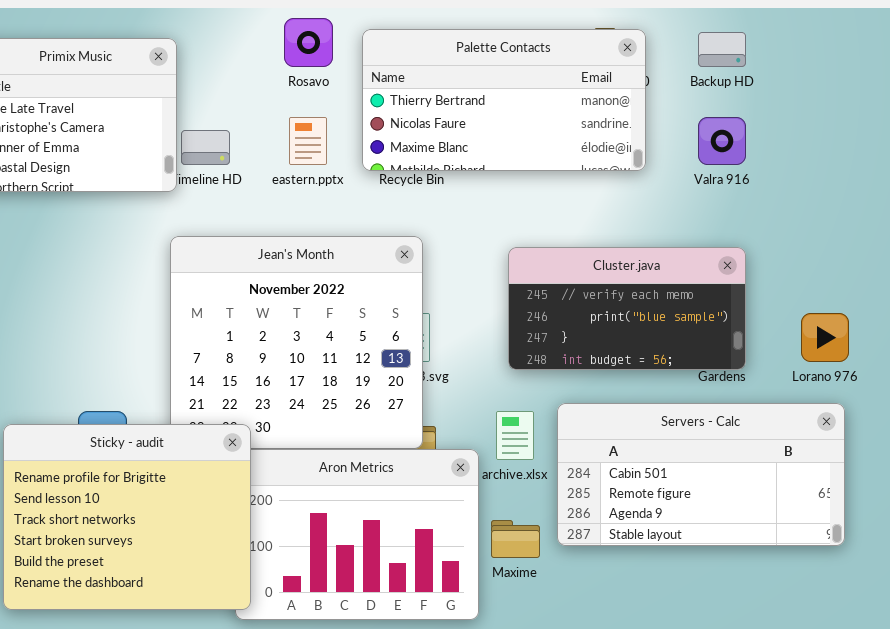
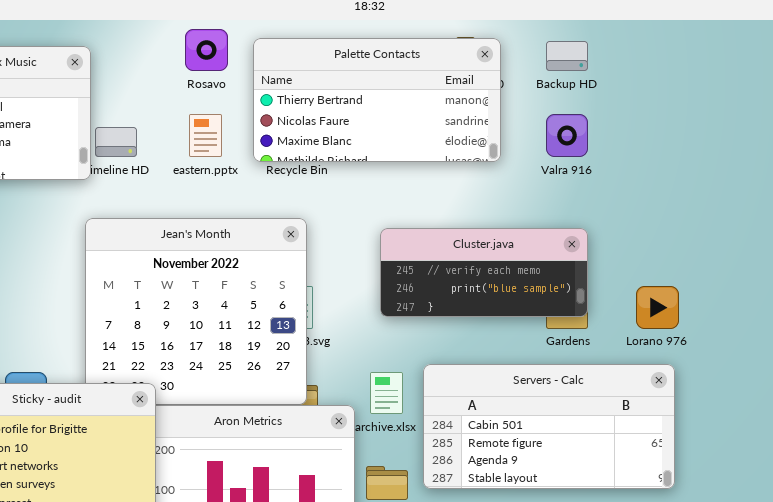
Cluster.java: [508,247,746,370] -> [380,228,588,317], resized

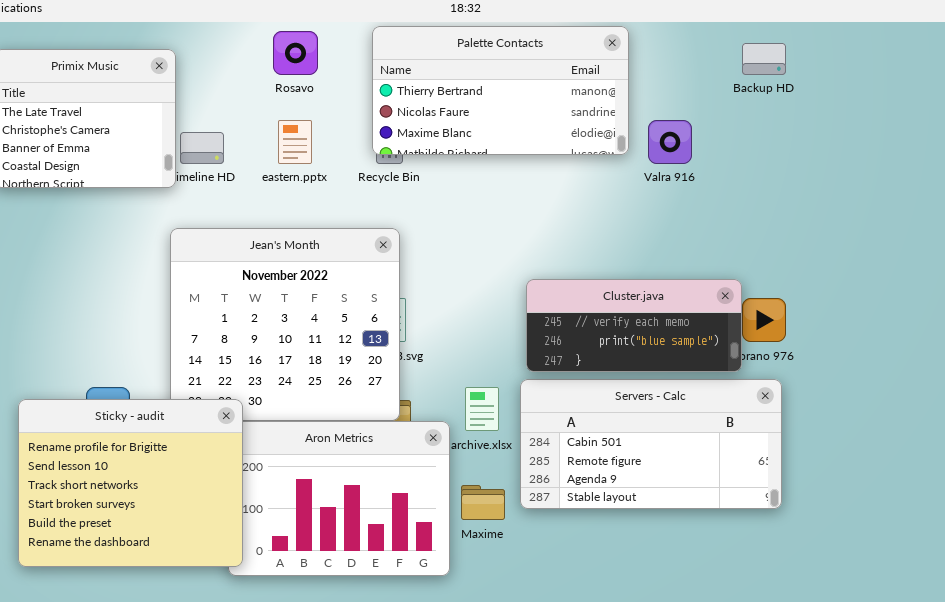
Palette Contacts: [253,38,501,162] -> [372,26,629,155], moved
Backup HD: [546,41,588,71] -> [742,43,786,75], moved
Cluster.java: [380,228,588,317] -> [526,279,742,372], moved

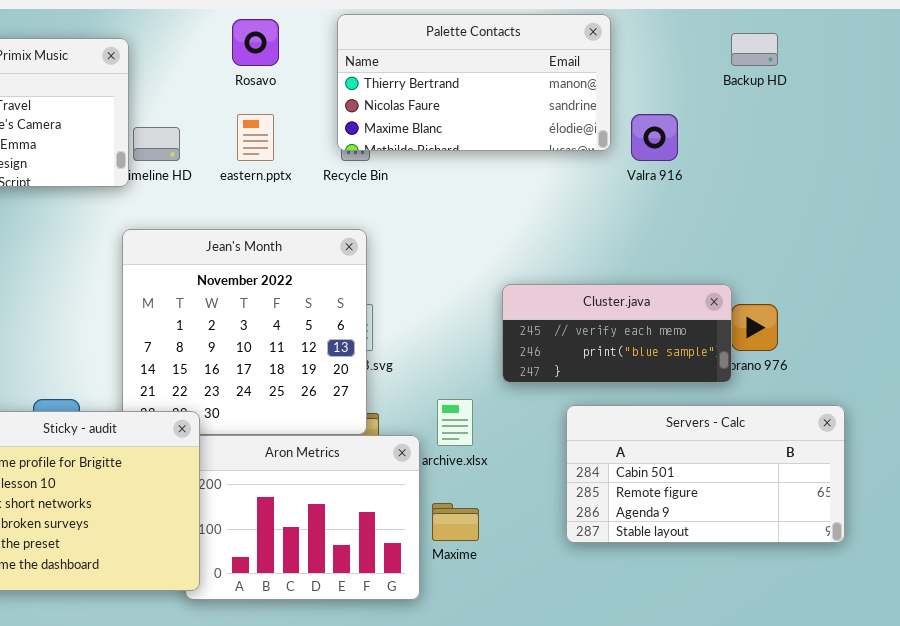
Servers - Calc: [520,379,782,509] -> [566,405,845,543], moved

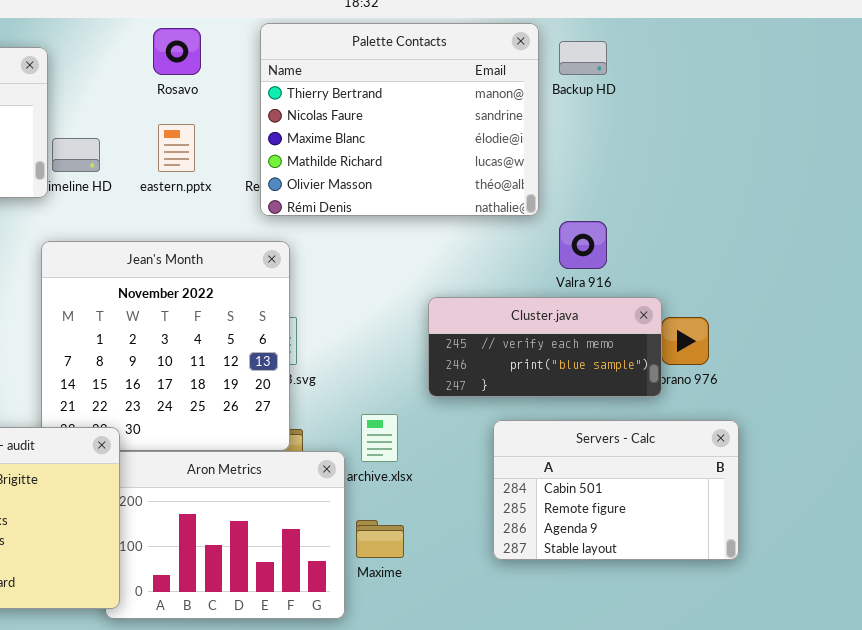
Palette Contacts: [337,14,611,151] -> [260,23,539,216], resized
Backup HD: [731,33,778,66] -> [559,41,607,75], moved
Valra 916: [631,114,678,161] -> [559,221,607,269], moved
Servers - Calc: [566,405,845,543] -> [493,420,739,560], resized

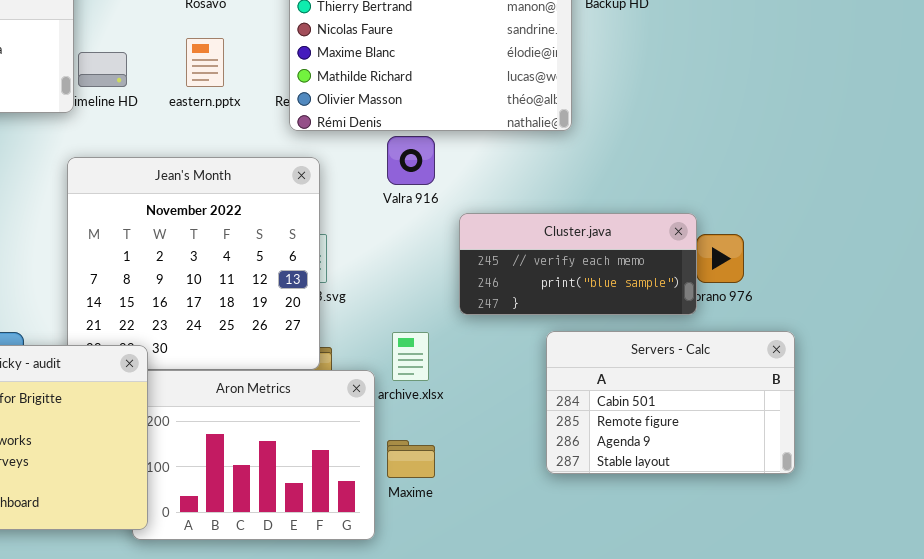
Valra 916: [559,221,607,269] -> [387,136,435,185], moved
Servers - Calc: [493,420,739,560] -> [546,331,795,474], moved

